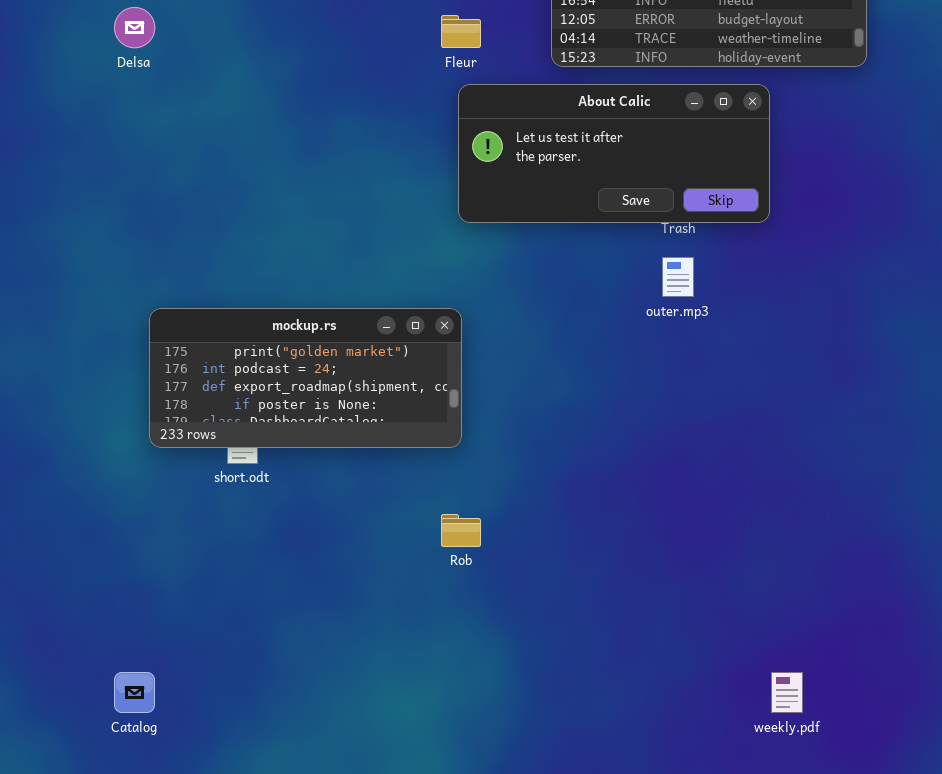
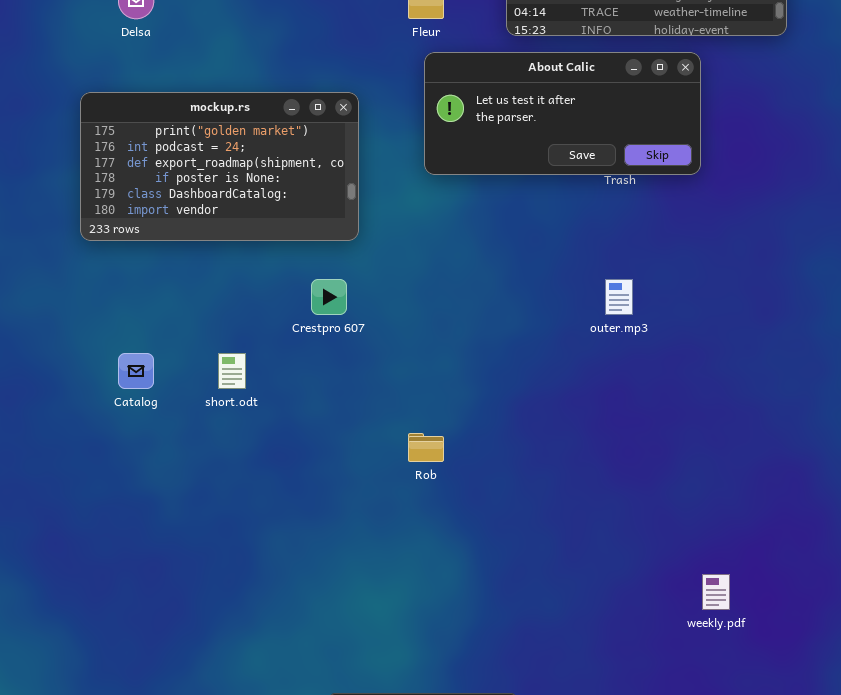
outer.mp3: [662,257,694,297] -> [605,279,633,315], moved
mockup.rs: [149,308,462,448] -> [80,92,359,241], moved, resized
Catalog: [114,672,155,713] -> [118,353,154,389], moved

